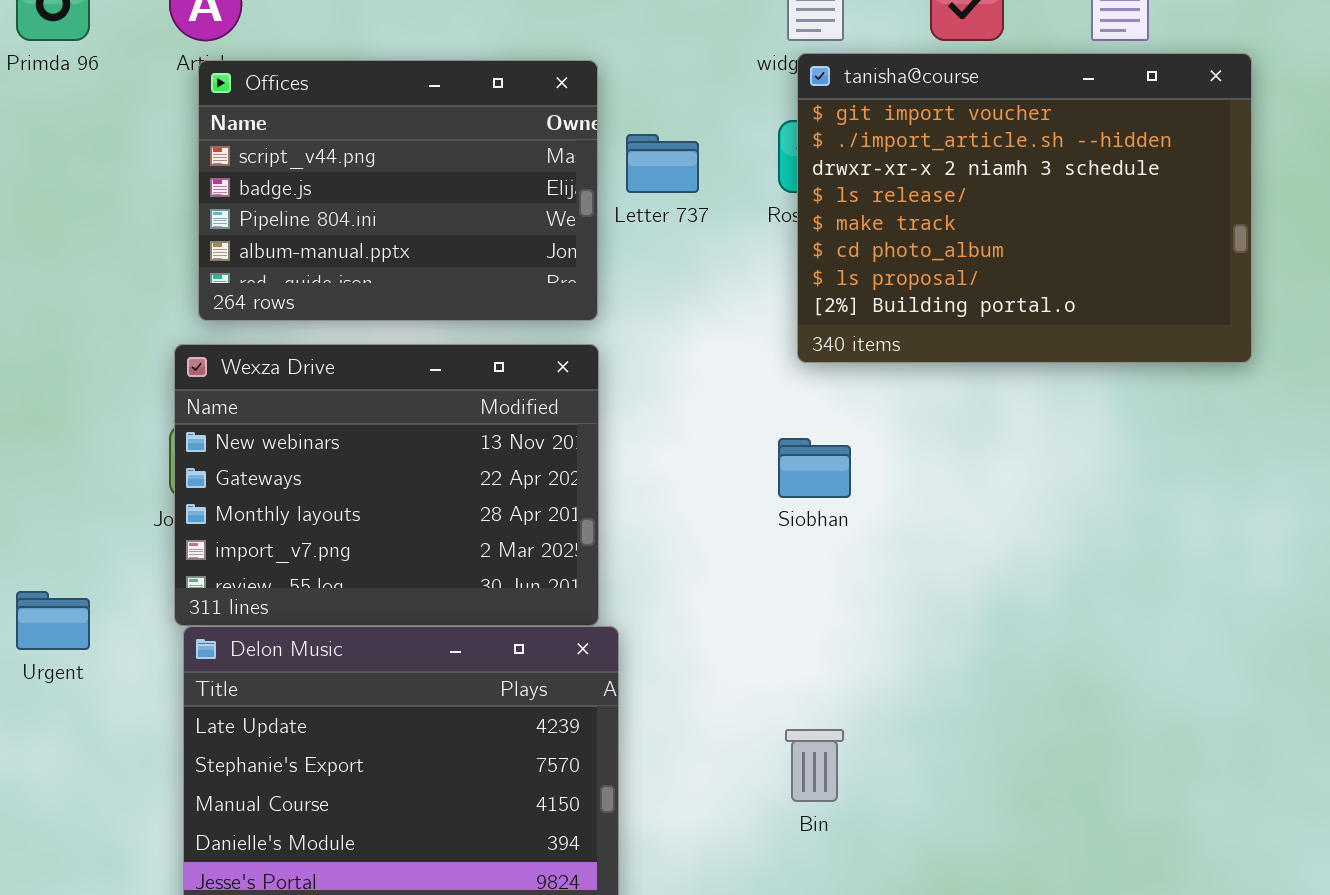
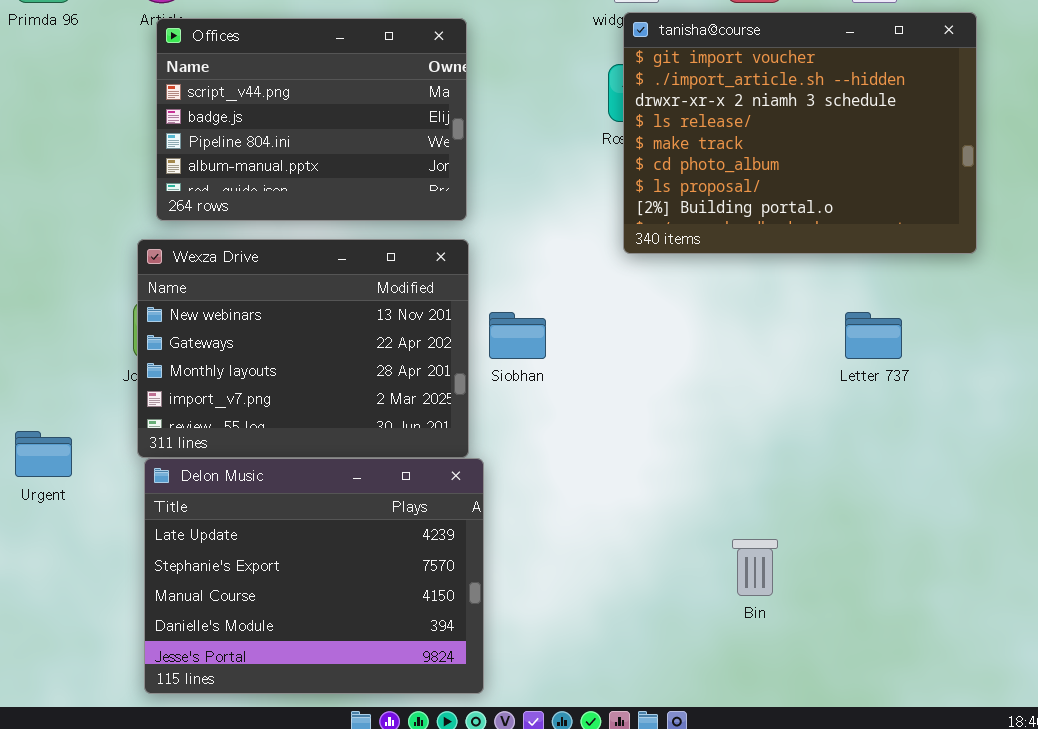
Letter 737: [626,134,699,193] -> [845,312,902,359], moved
Siobhan: [778,438,851,498] -> [489,312,546,359], moved
Bin: [785,729,844,802] -> [732,539,778,596], moved

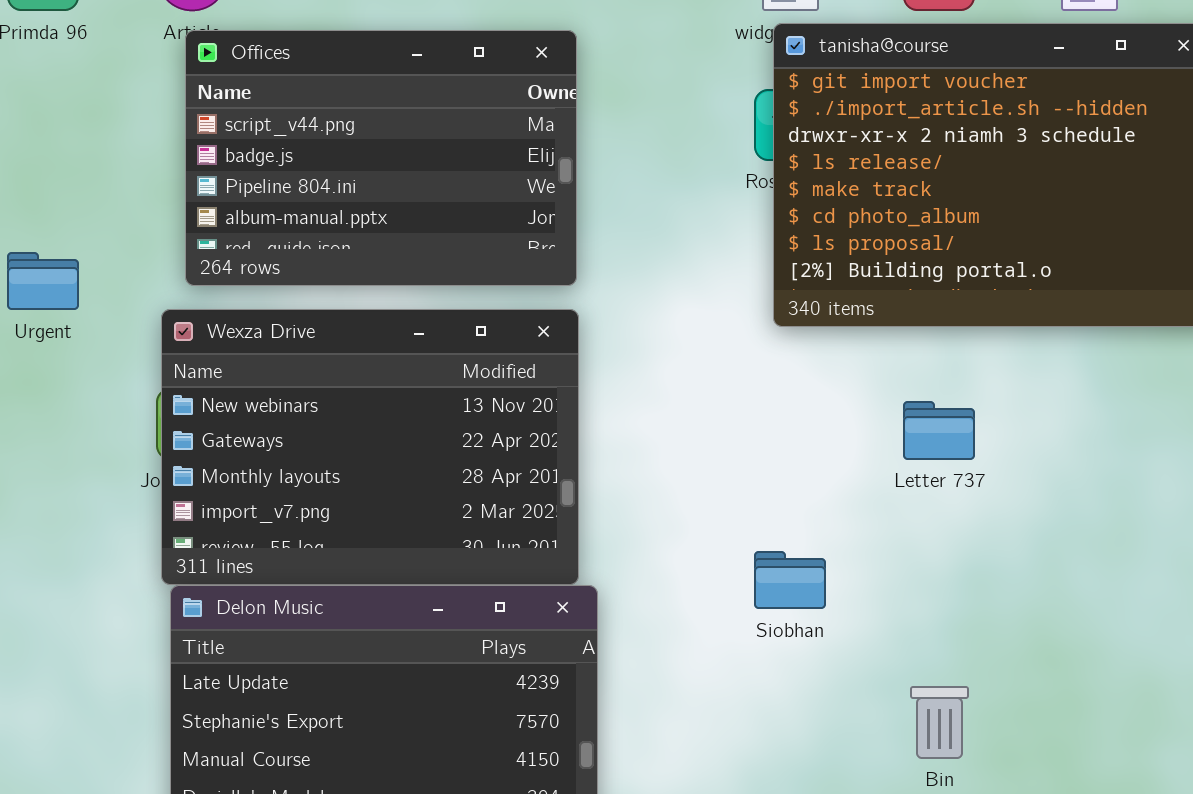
Siobhan: [489,312,546,359] -> [754,551,826,609], moved
Letter 737: [845,312,902,359] -> [903,401,975,460], moved
Urgent: [15,431,72,477] -> [7,252,79,310], moved

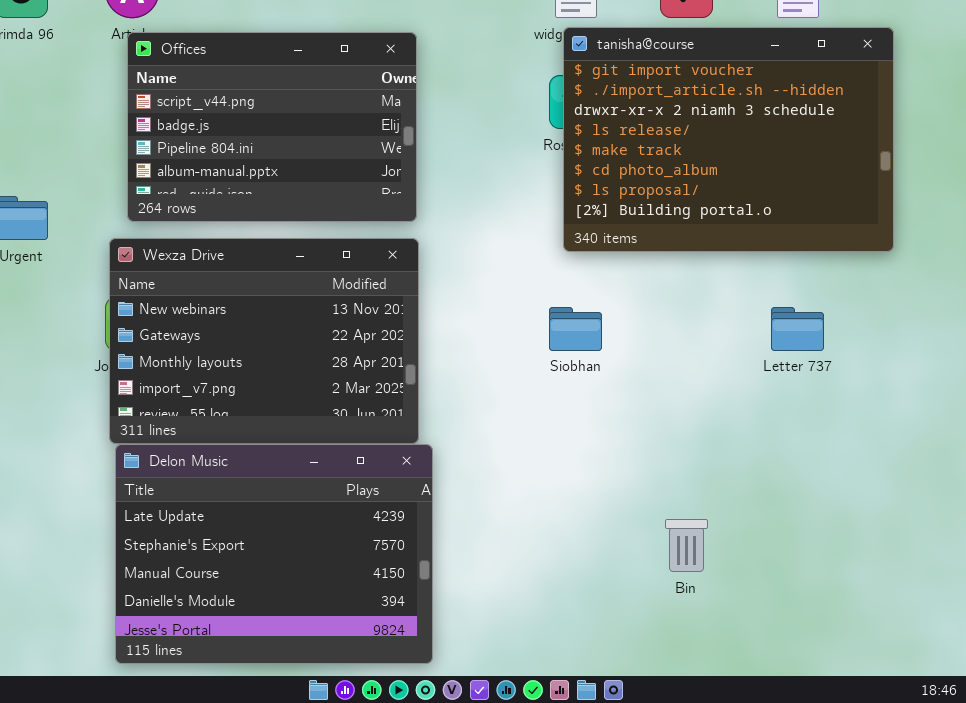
Letter 737: [903,401,975,460] -> [771,307,824,351], moved
Siobhan: [754,551,826,609] -> [549,307,602,351], moved

